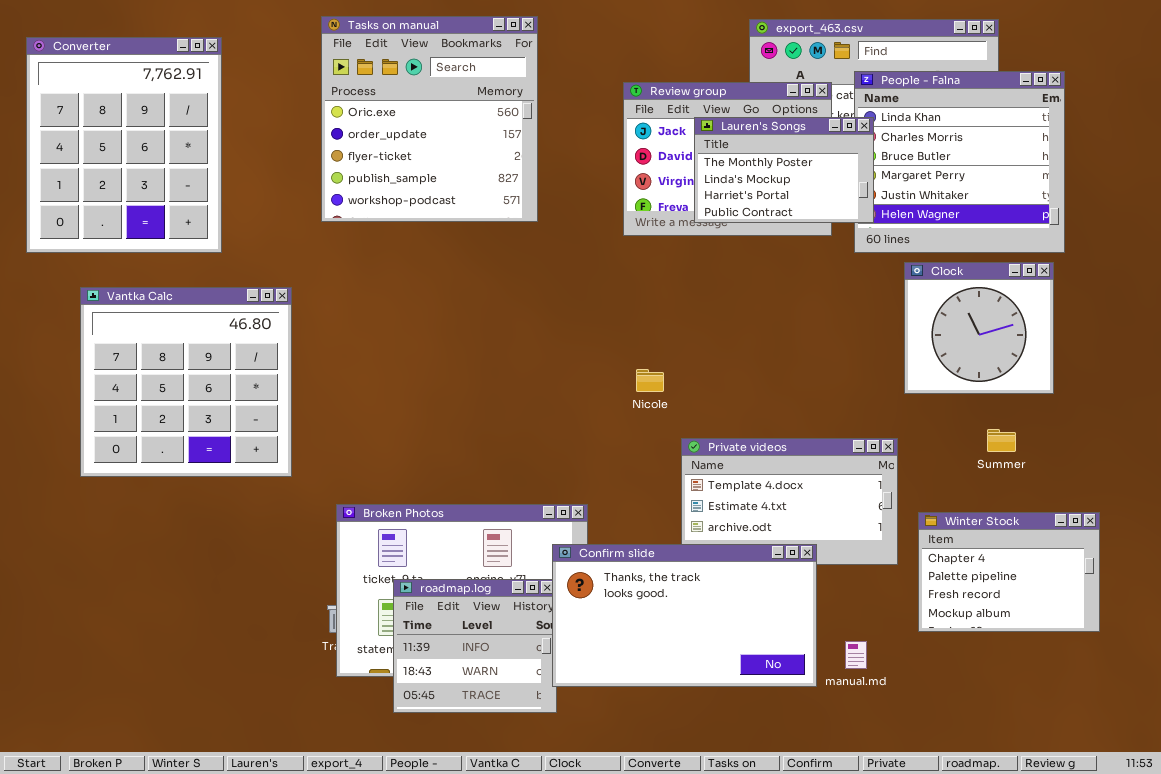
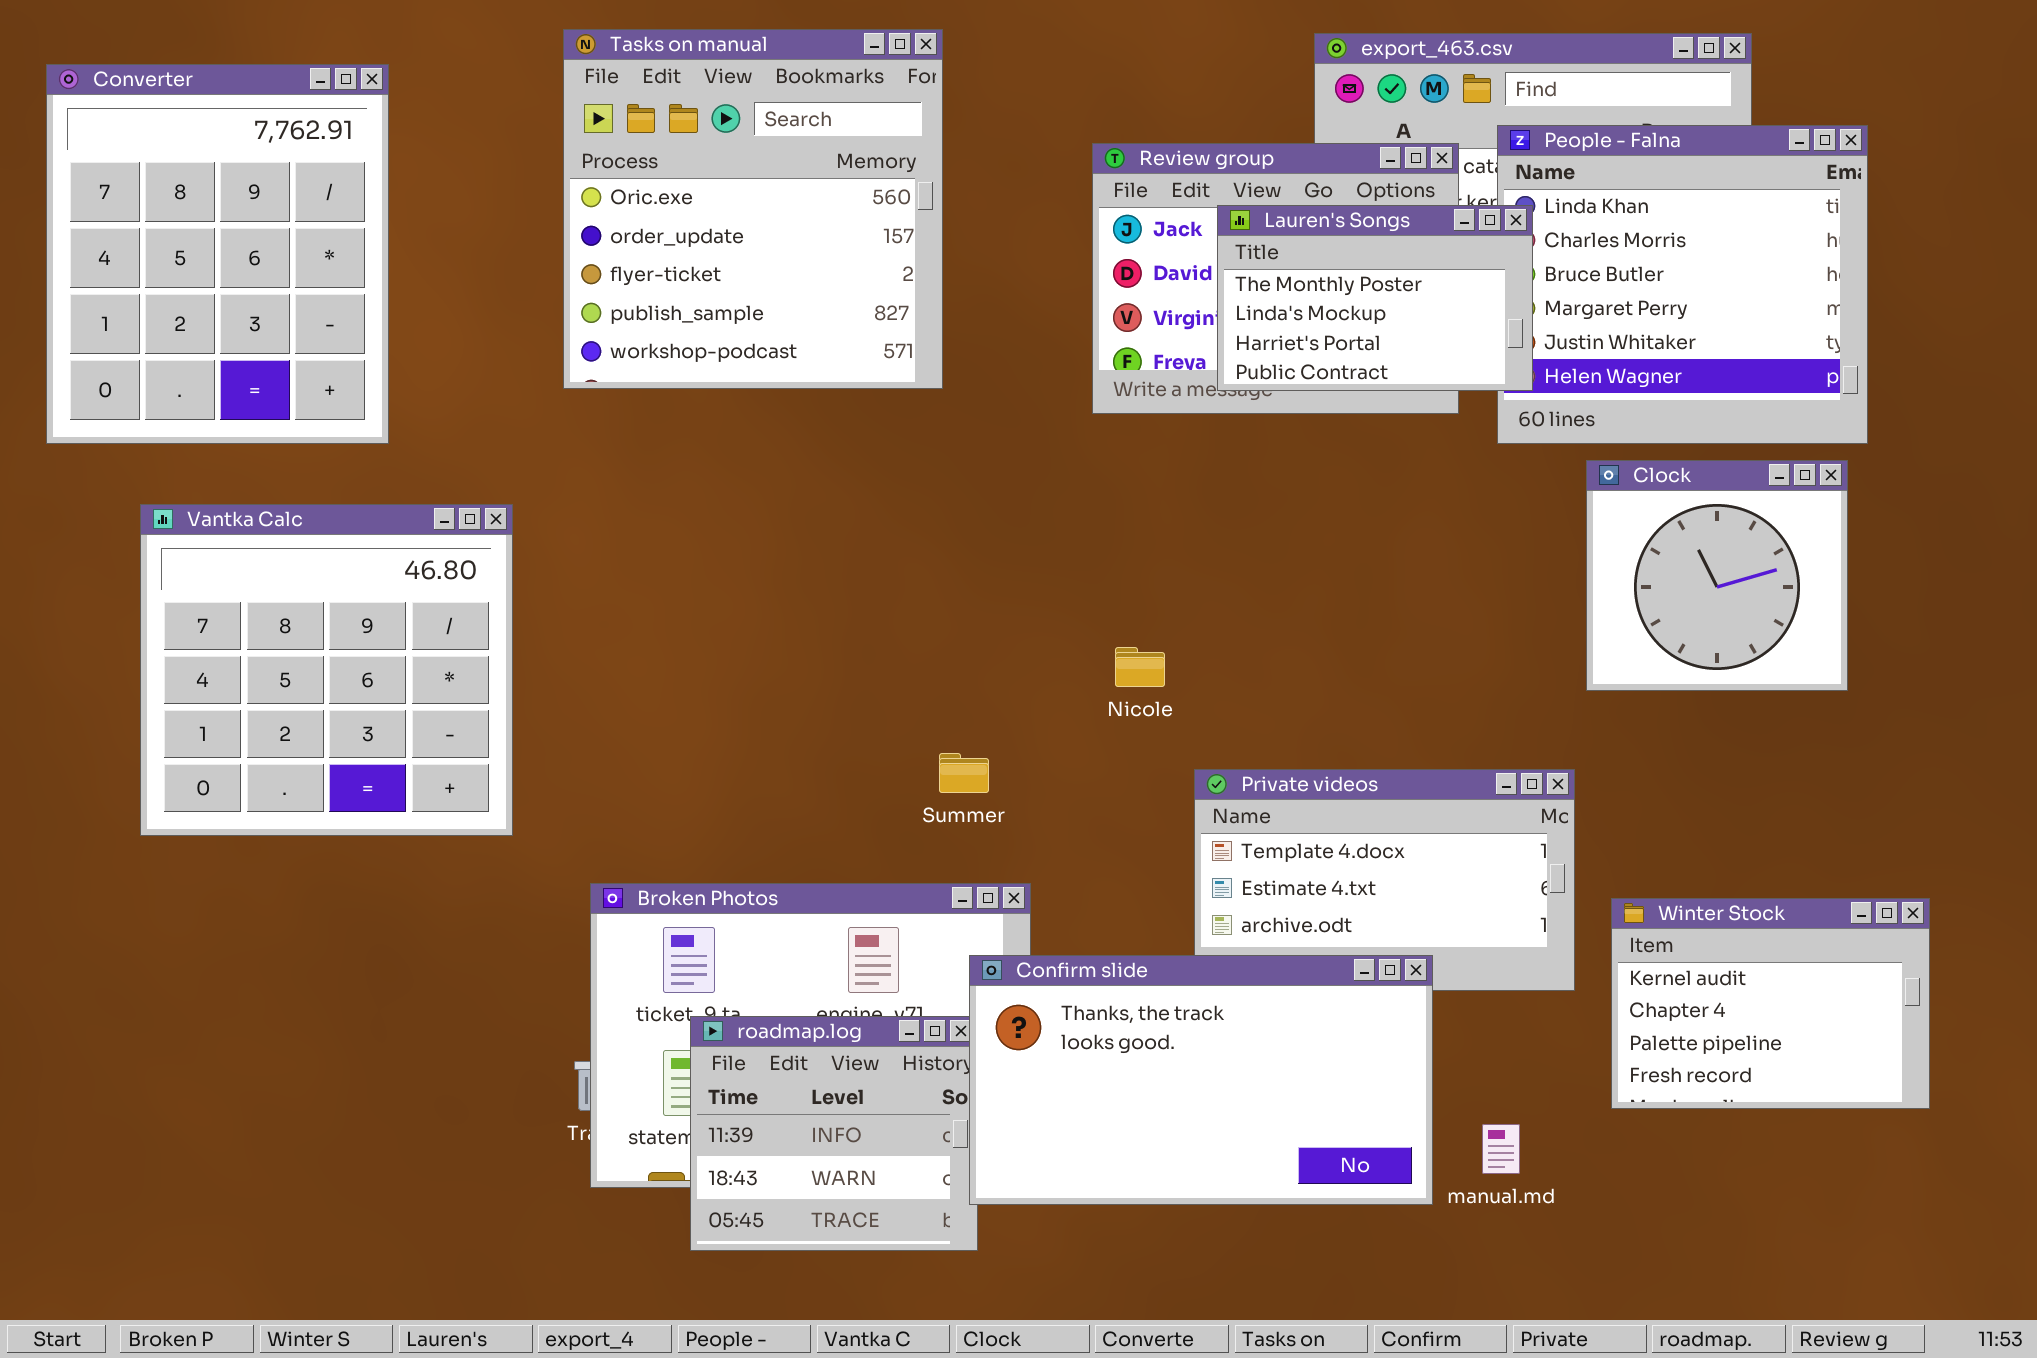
Summer: [987,429,1016,452] -> [939,753,989,793], moved
Winter Stock: [918,512,1100,632] -> [1611,898,1930,1109], scrolled up 1 row

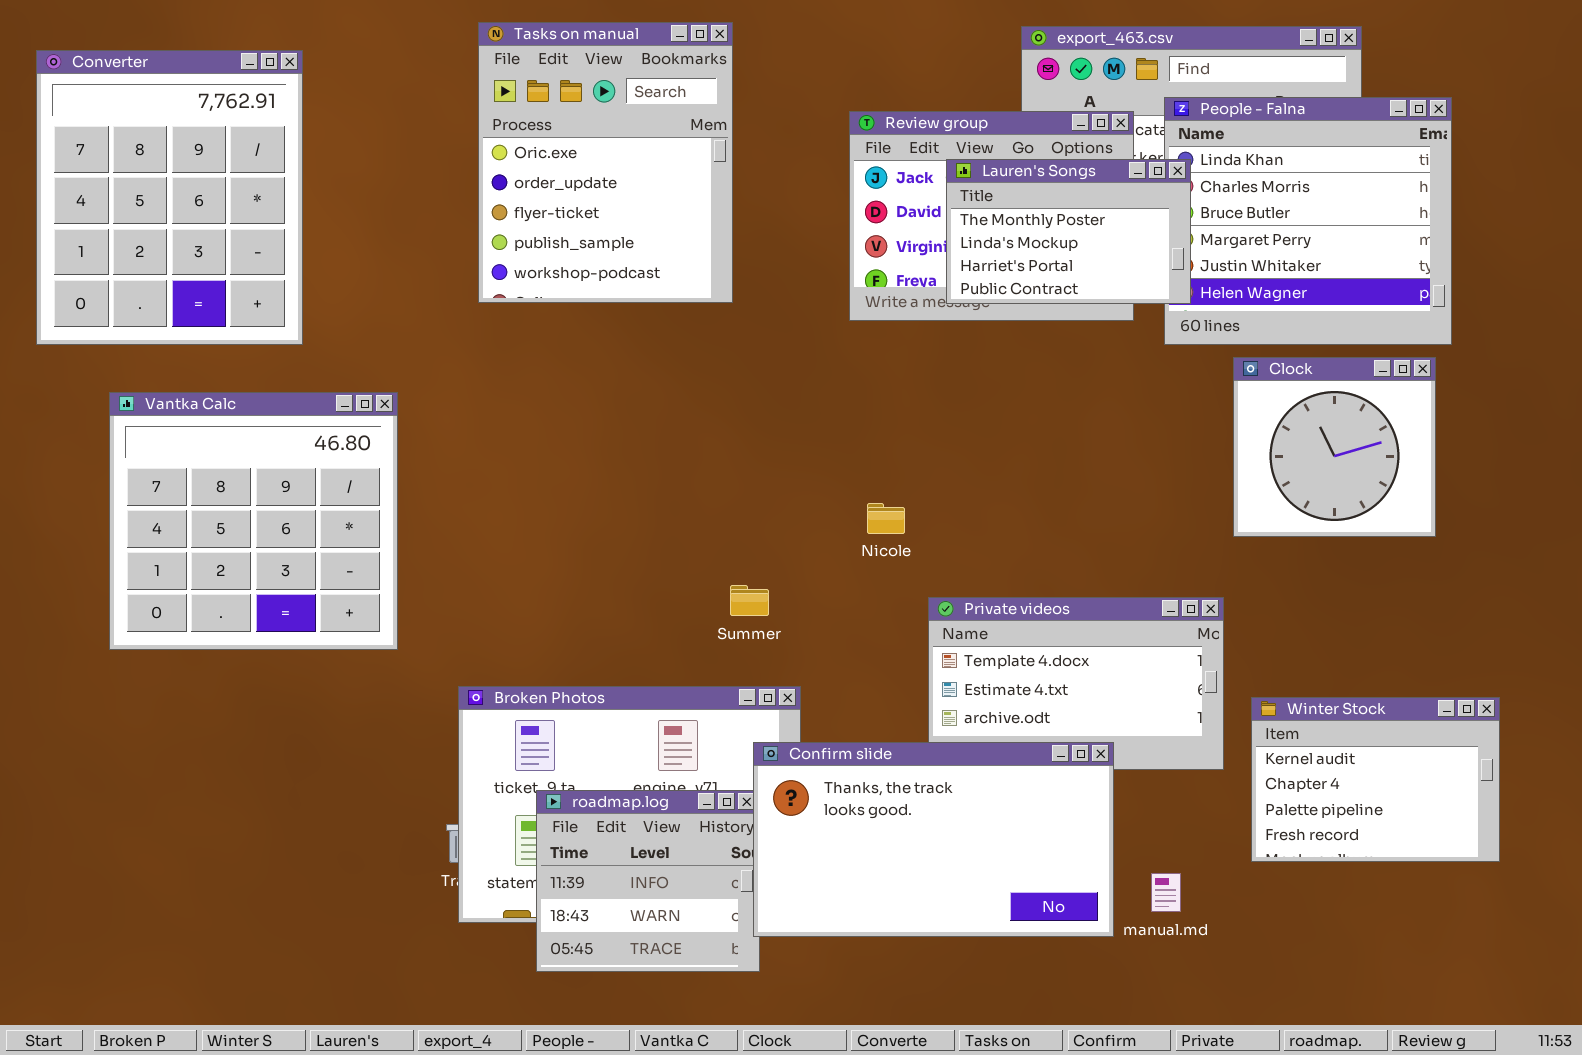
Tasks on manual: [563,29,943,389] -> [478,22,733,303], resized

